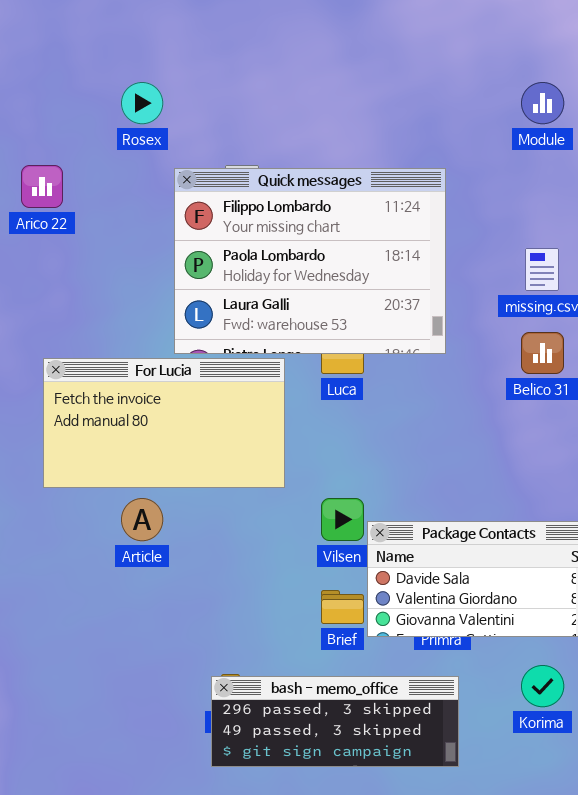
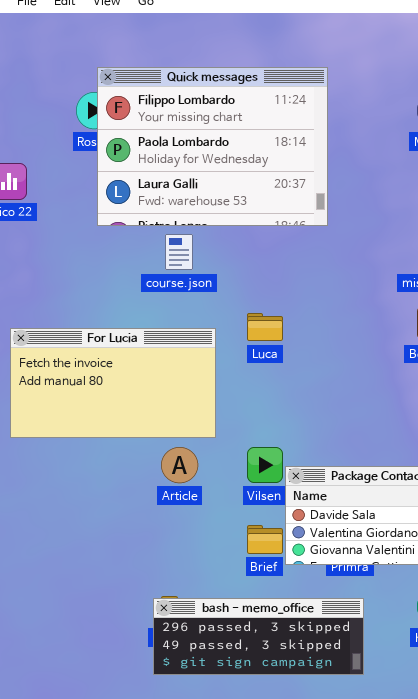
Quick messages: [174,168,446,354] -> [97,67,328,226], moved
Article: [121,498,163,541] -> [161,447,198,483], moved

